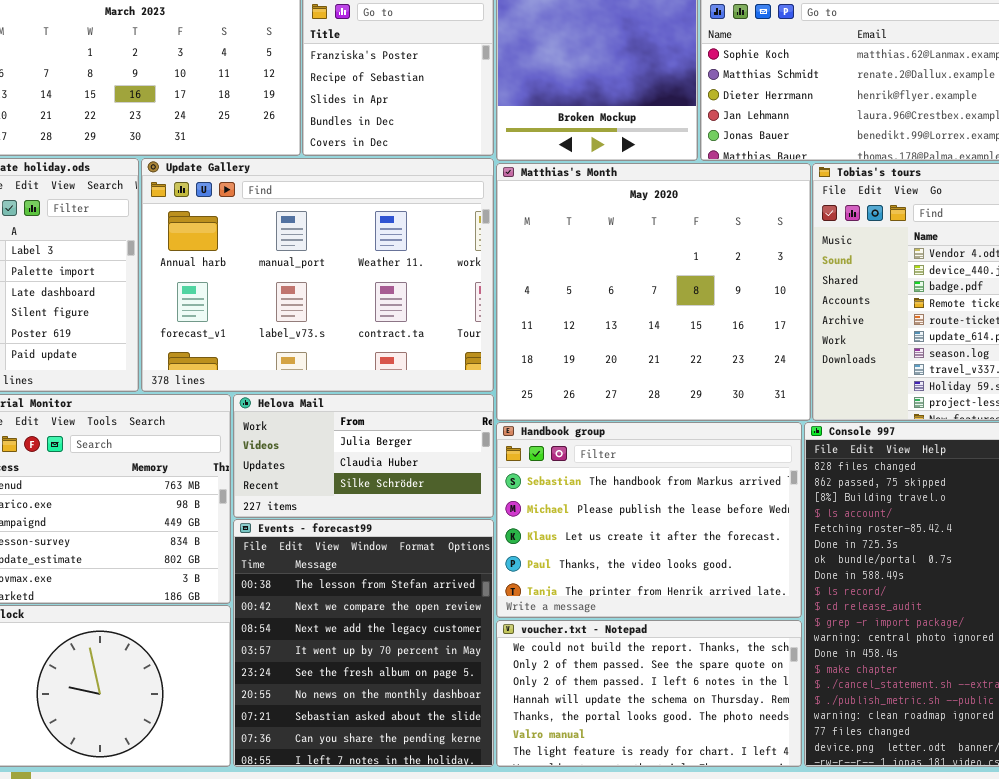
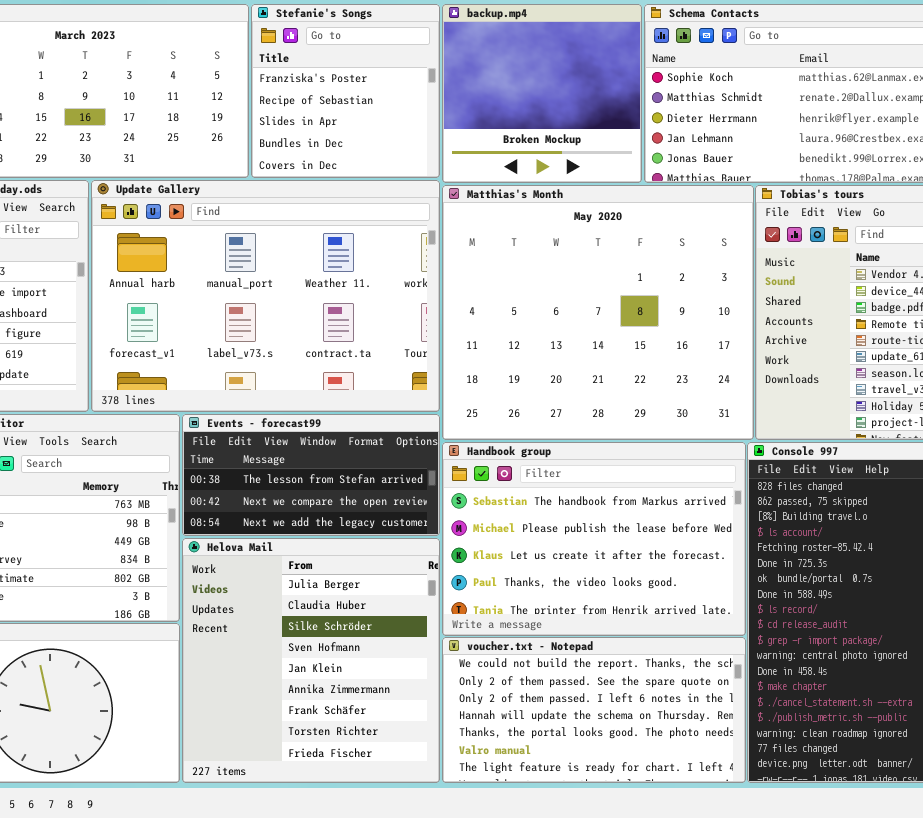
Helova Mail: [233,394,494,518] -> [182,538,440,783], moved, resized
Events - forecast99: [233,519,494,767] -> [182,414,440,536], moved, resized

